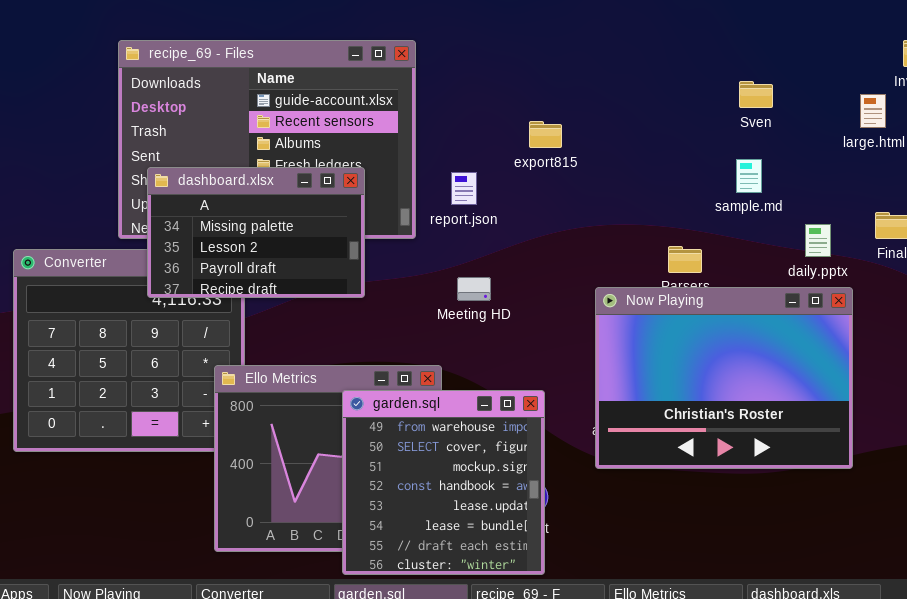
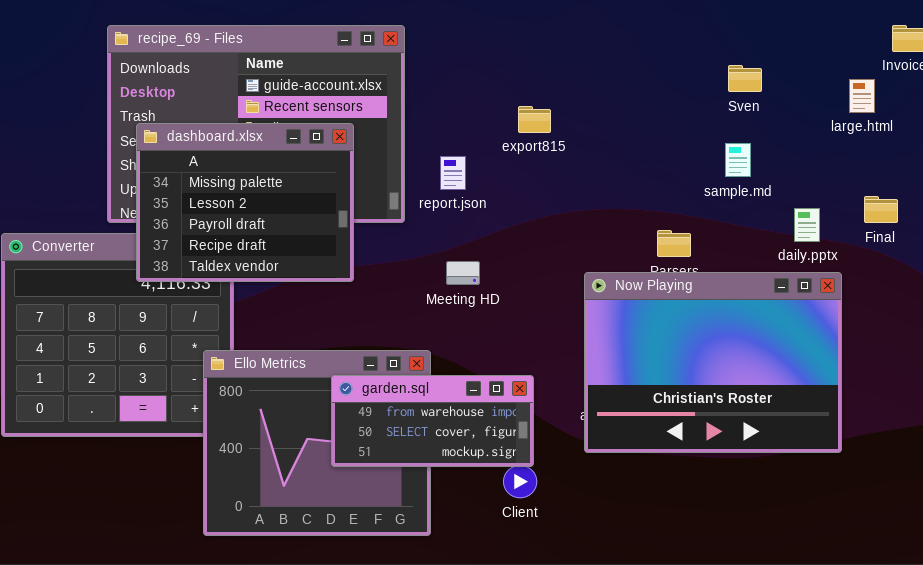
dashboard.xlsx: [147,167,365,298] -> [136,123,354,282], resized
garden.sql: [342,390,545,575] -> [331,375,534,467], resized

